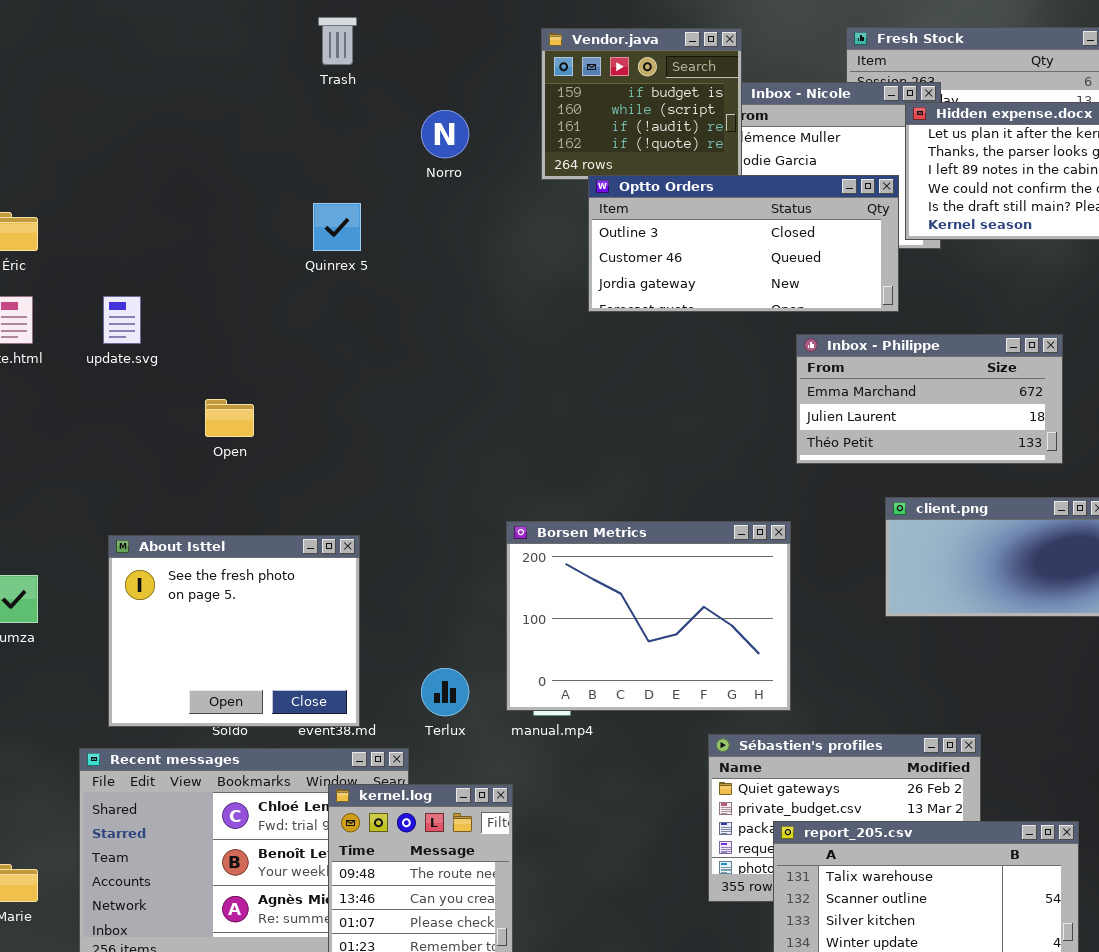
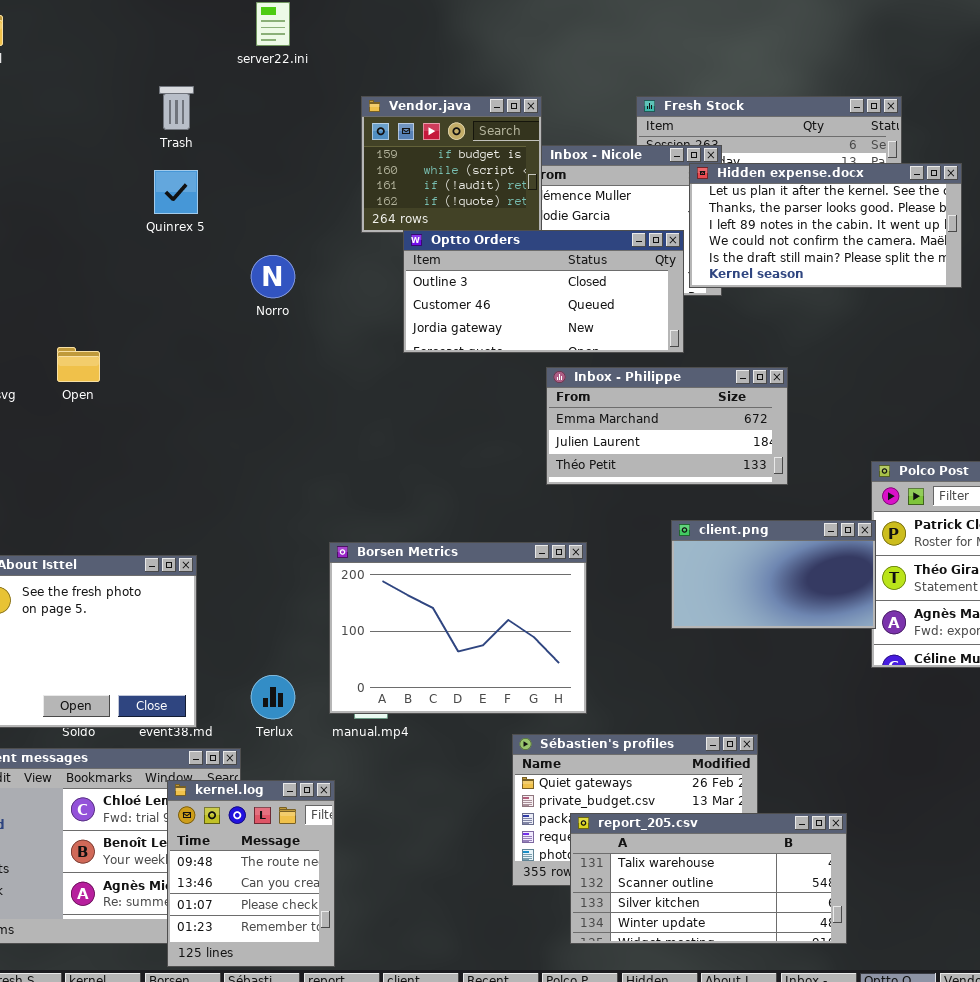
Norro: [421,110,469,158] -> [251,255,295,298], moved
Quinrex 5: [313,203,361,251] -> [154,170,198,214], moved
Inbox - Philippe: [796,334,1063,464] -> [546,367,788,485], moved
Open: [205,399,254,437] -> [57,347,100,382], moved

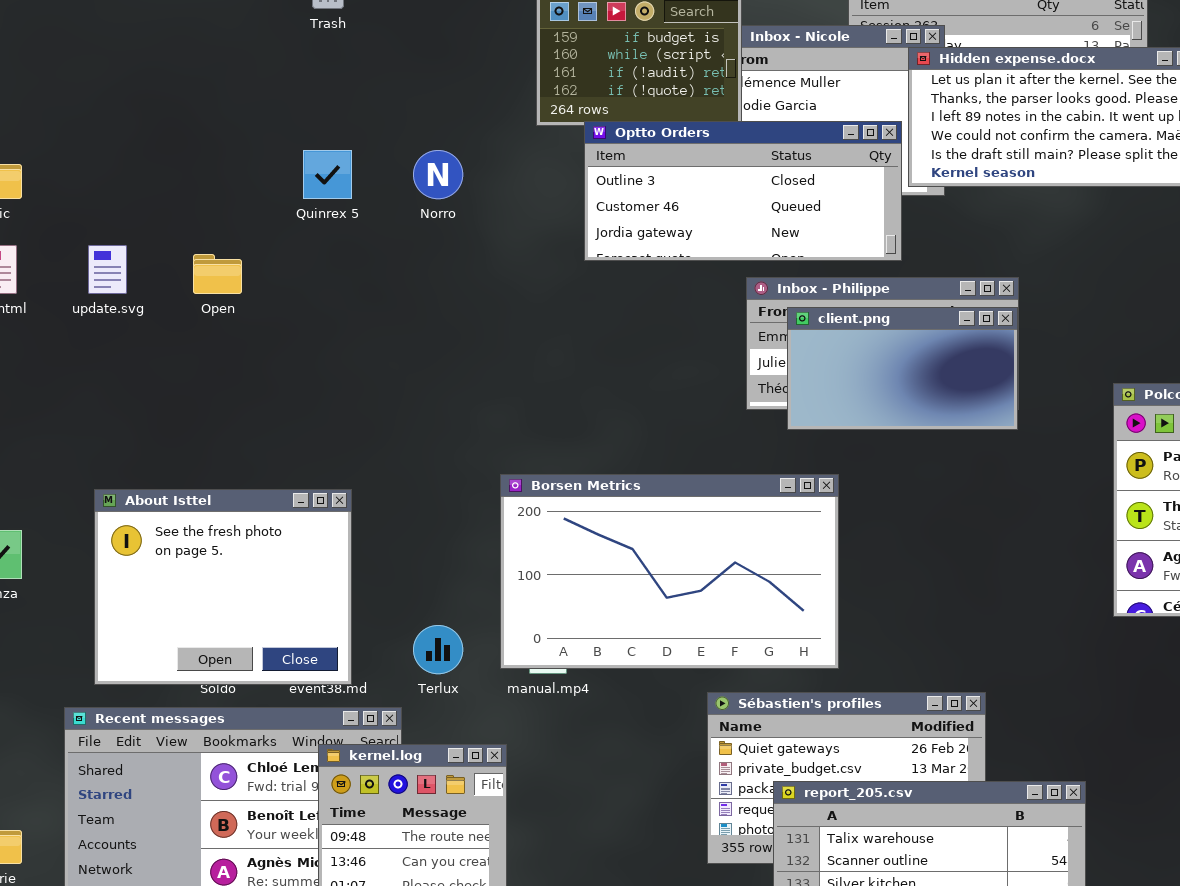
Quinrex 5: [154,170,198,214] -> [303,150,352,199], moved
client.png: [671,520,876,629] -> [787,307,1018,430], moved
Borsen Metrics: [329,542,587,714] -> [500,474,839,669], resized

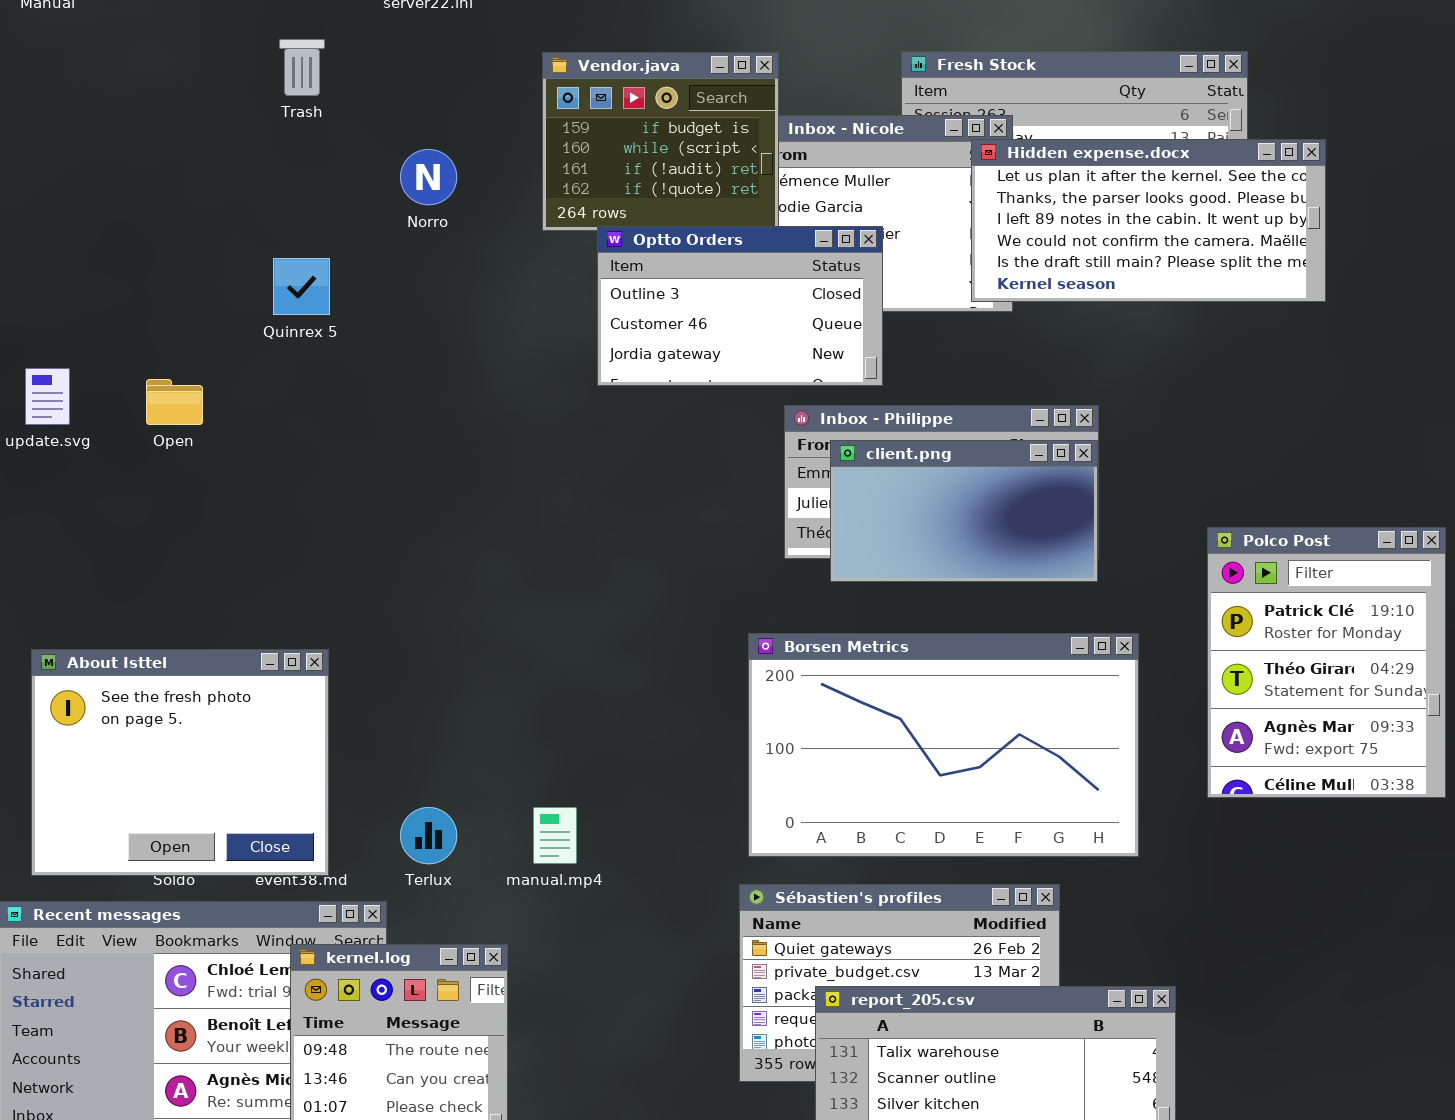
Optto Orders: [584,121,902,261] -> [597,226,883,386], resized
Norro: [413,150,463,199] -> [400,149,457,205], moved
Borsen Metrics: [500,474,839,669] -> [748,633,1139,857], moved

